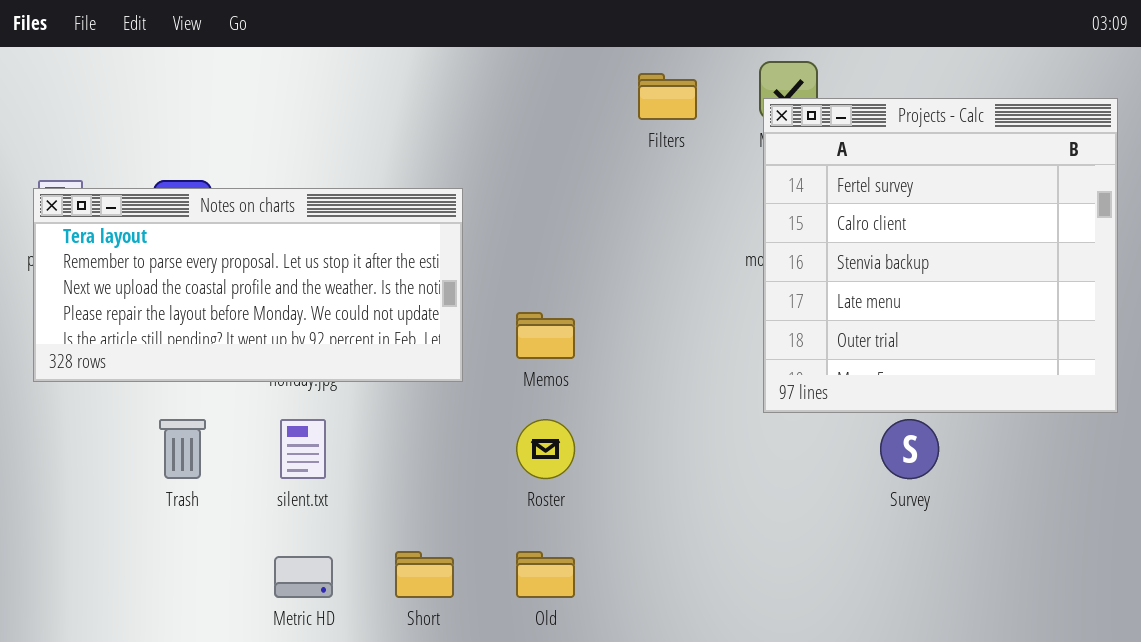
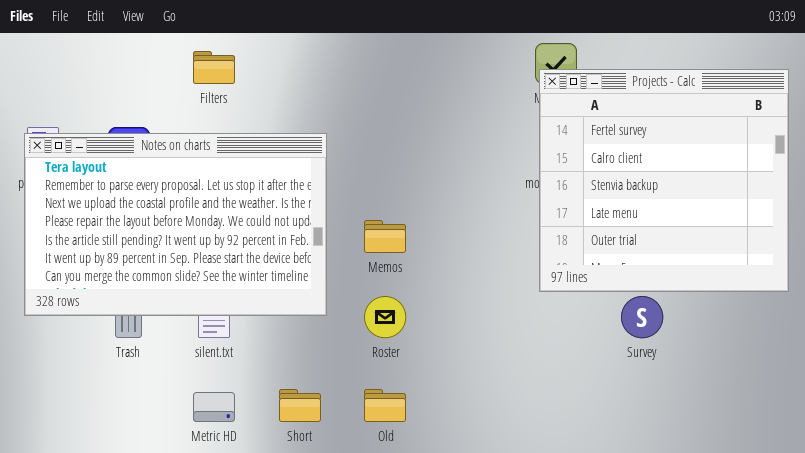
Filters: [638,73,697,120] -> [193,51,235,84], moved
Notes on charts: [33,188,463,382] -> [24,133,327,316], resized

